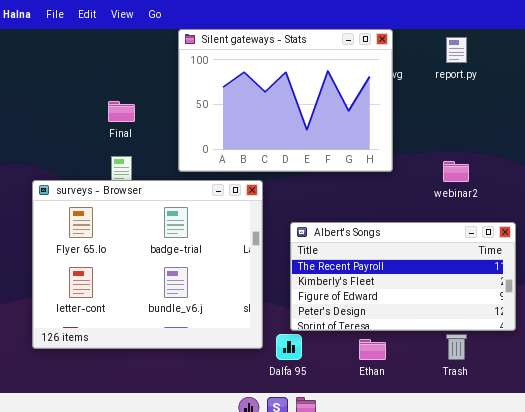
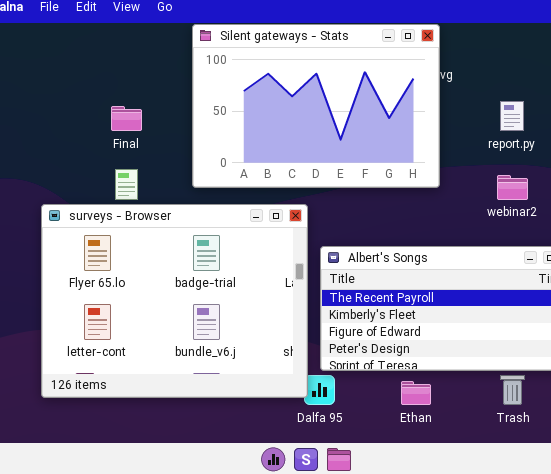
report.py: [446,37,467,63] -> [500,101,524,131], moved
surveys - Browser: [32,180,263,349] -> [41,204,308,398], moved

